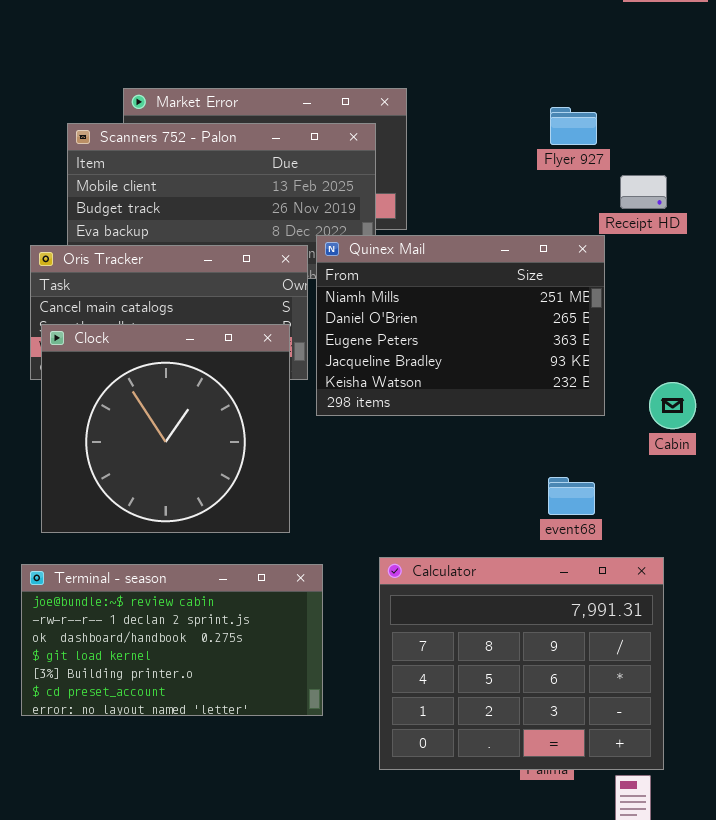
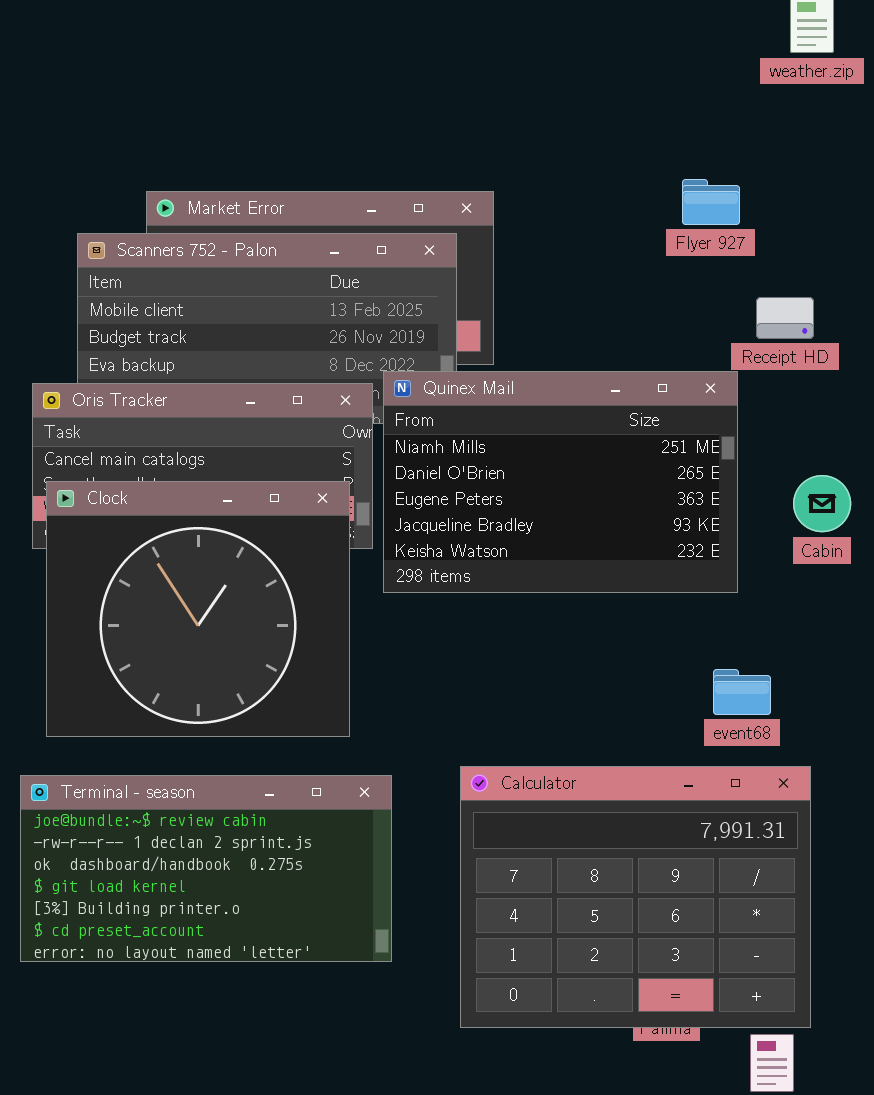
Flyer 927: [550,107,597,145] -> [682,179,740,225], moved
Cabin: [649,382,696,429] -> [793,475,851,532], moved
event68: [548,477,595,515] -> [713,669,771,715], moved

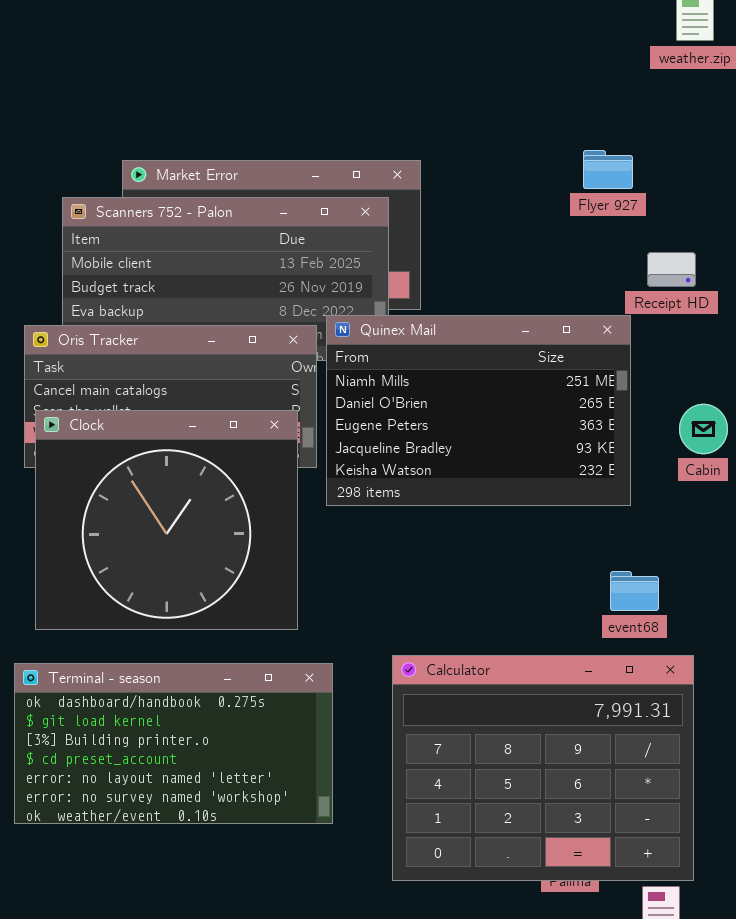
Terminal - season: [20,775,392,962] -> [14,663,333,824], scrolled down 2 rows

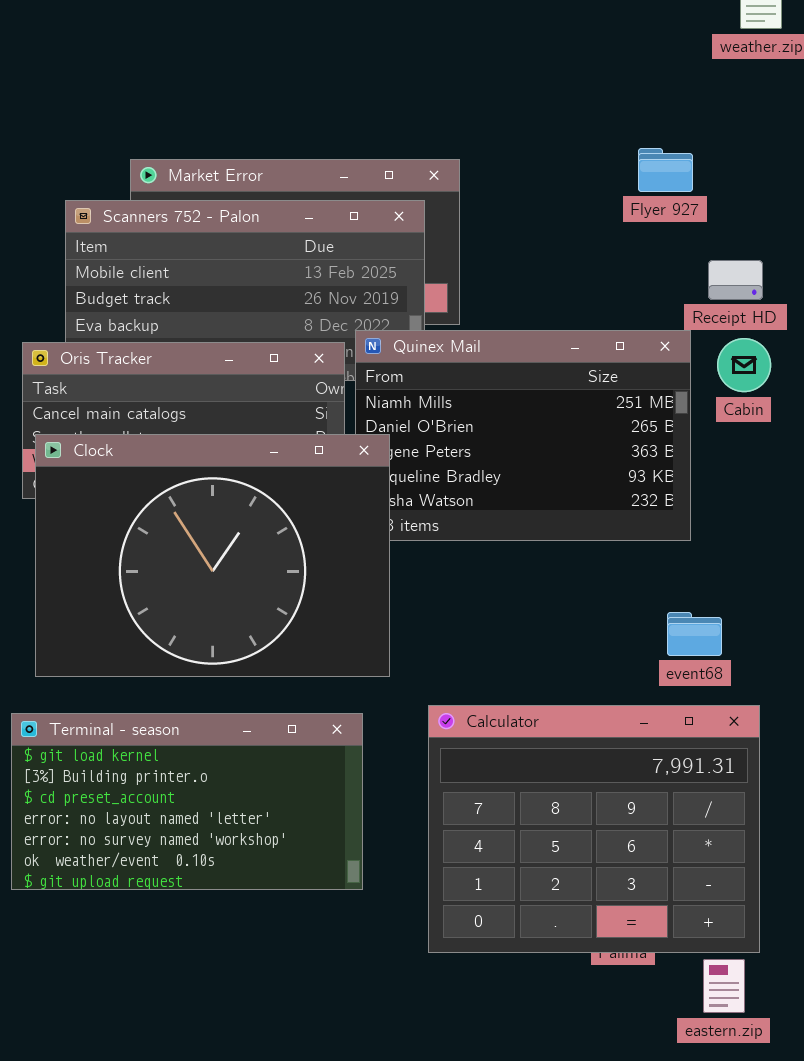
Cabin: [679,404,728,454] -> [717,338,771,392], moved
Clock: [35,410,298,630] -> [35,434,390,677], resized
Terminal - season: [14,663,333,824] -> [11,713,363,890], scrolled down 1 row

